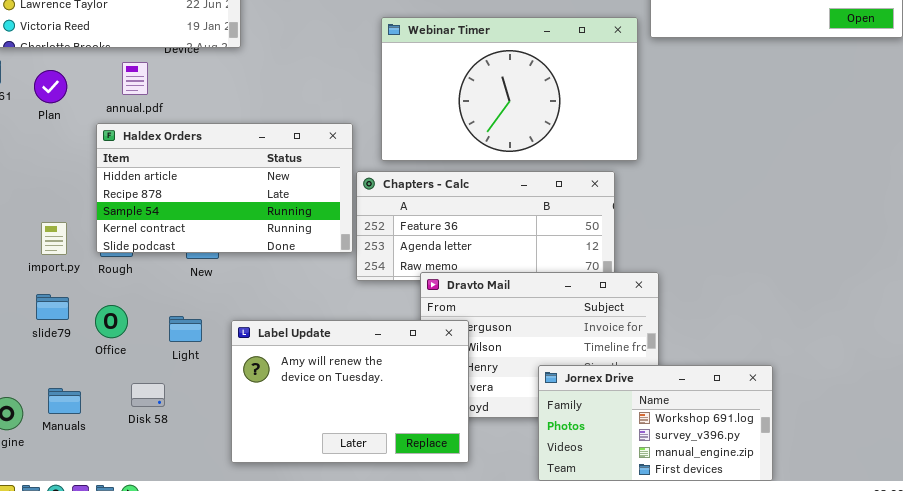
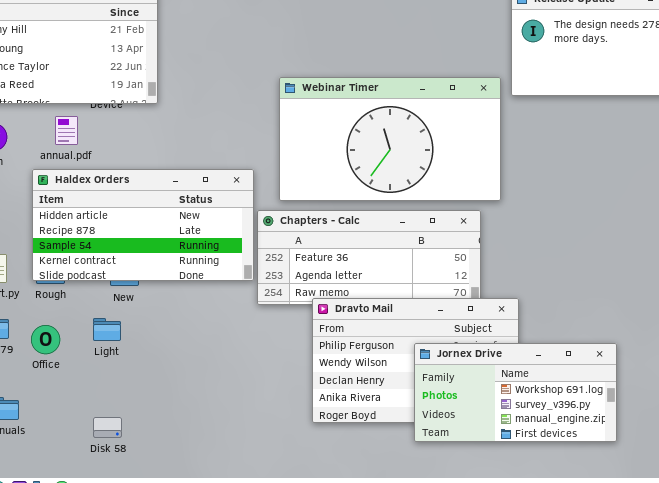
Light: [169,316,202,342] -> [93,318,121,341], moved
Label Update: [231,320,469,463] -> none, closed
Jornex Drive: [538,365,773,481] -> [414,343,617,442], moved
Disk 58: [131,383,165,407] -> [93,417,122,438], moved

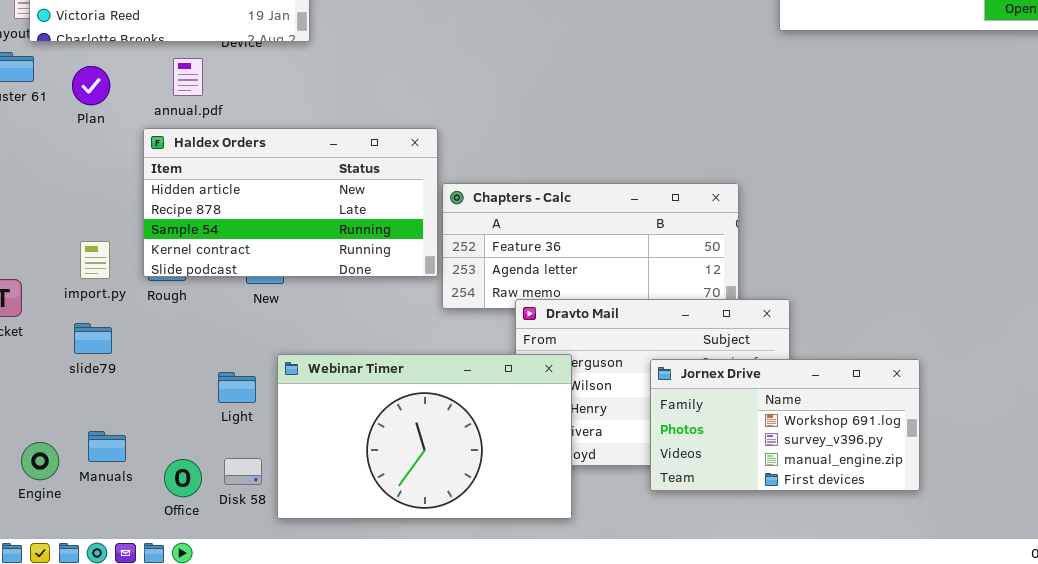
Webinar Timer: [279,77,501,201] -> [277,354,572,519], moved
Light: [93,318,121,341] -> [218,372,256,403], moved
Office: [31,325,60,354] -> [164,459,202,497], moved

